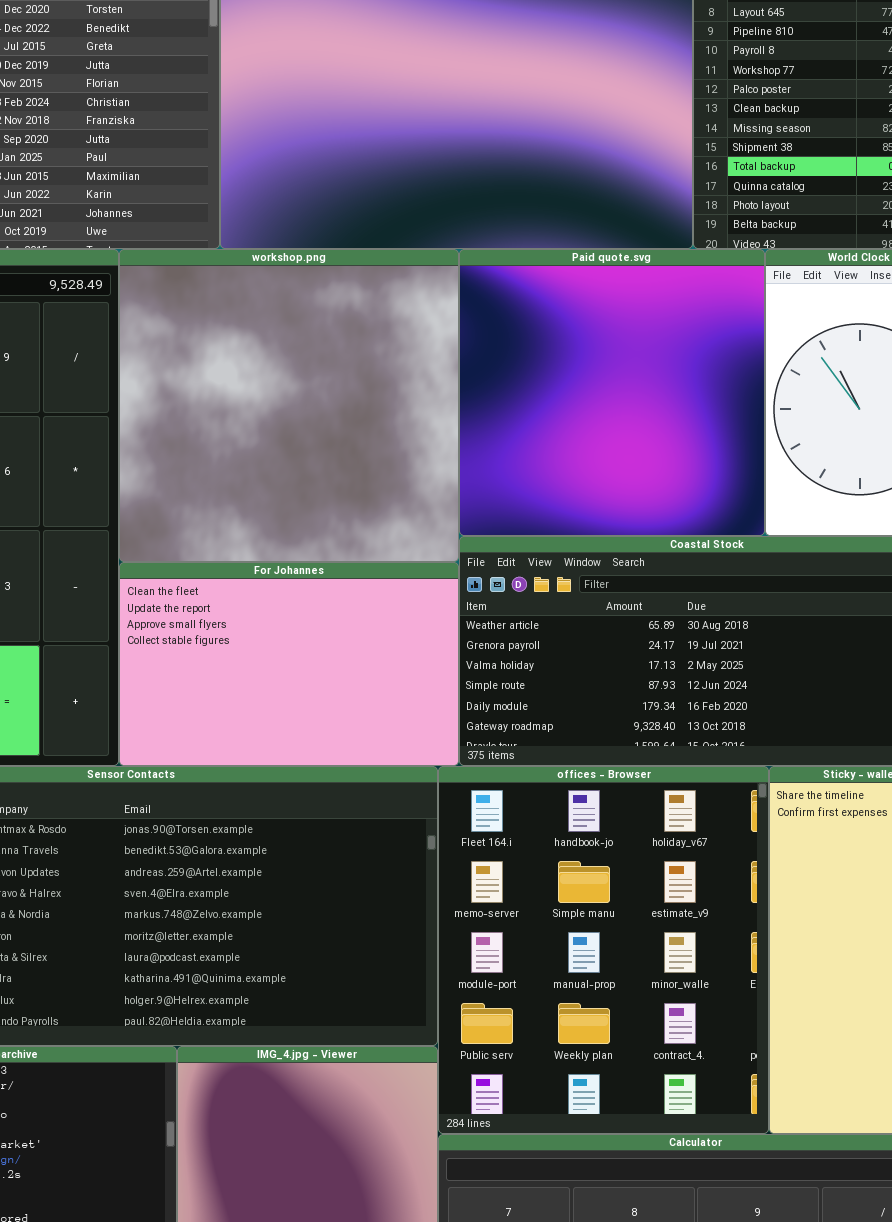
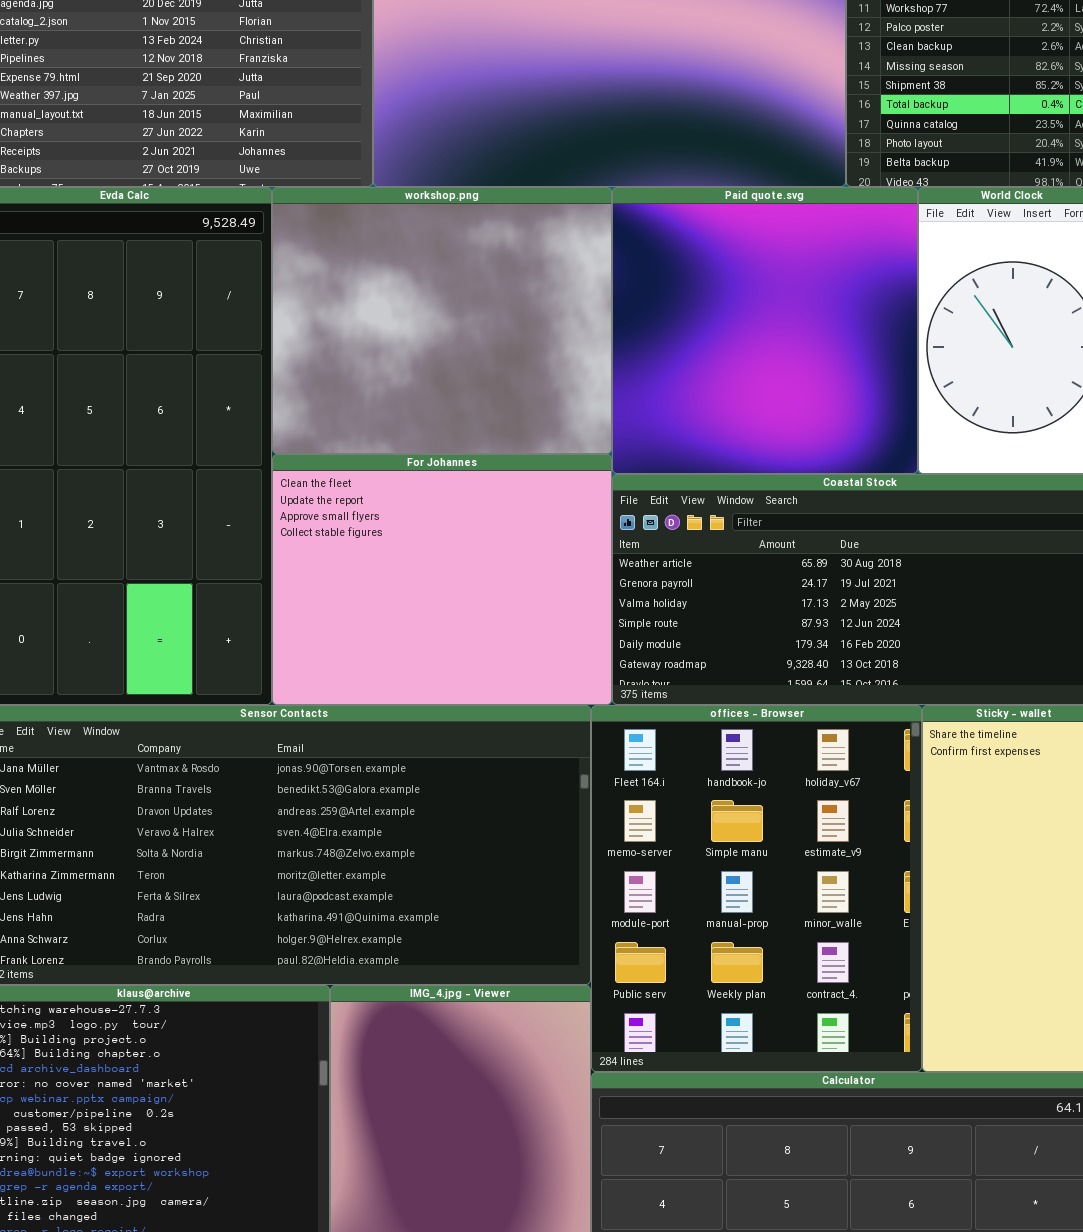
workshop.png: [119,249,459,562] -> [272,187,612,454], resized
For Johannes: [119,562,459,766] -> [272,454,612,705], resized

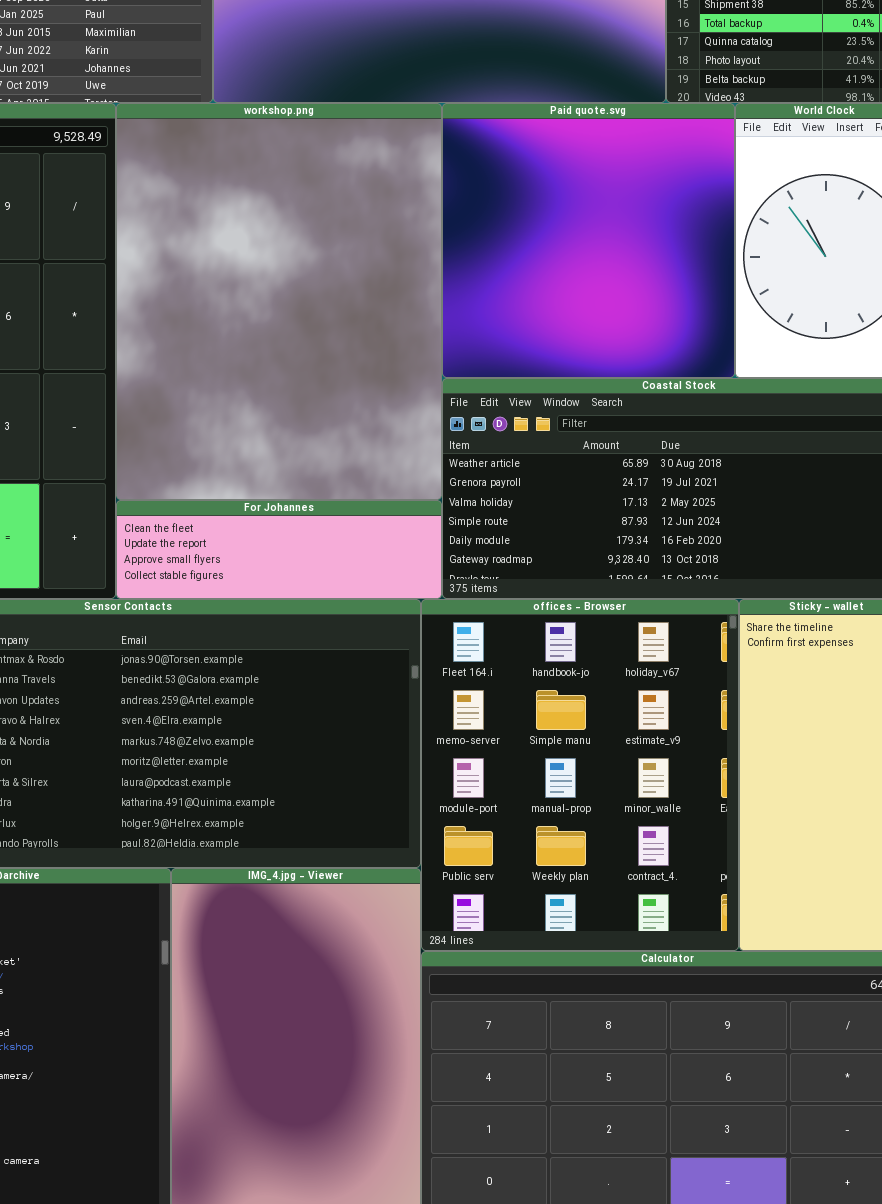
workshop.png: [272,187,612,454] -> [116,103,442,500], resized
For Johannes: [272,454,612,705] -> [116,500,442,599], resized

